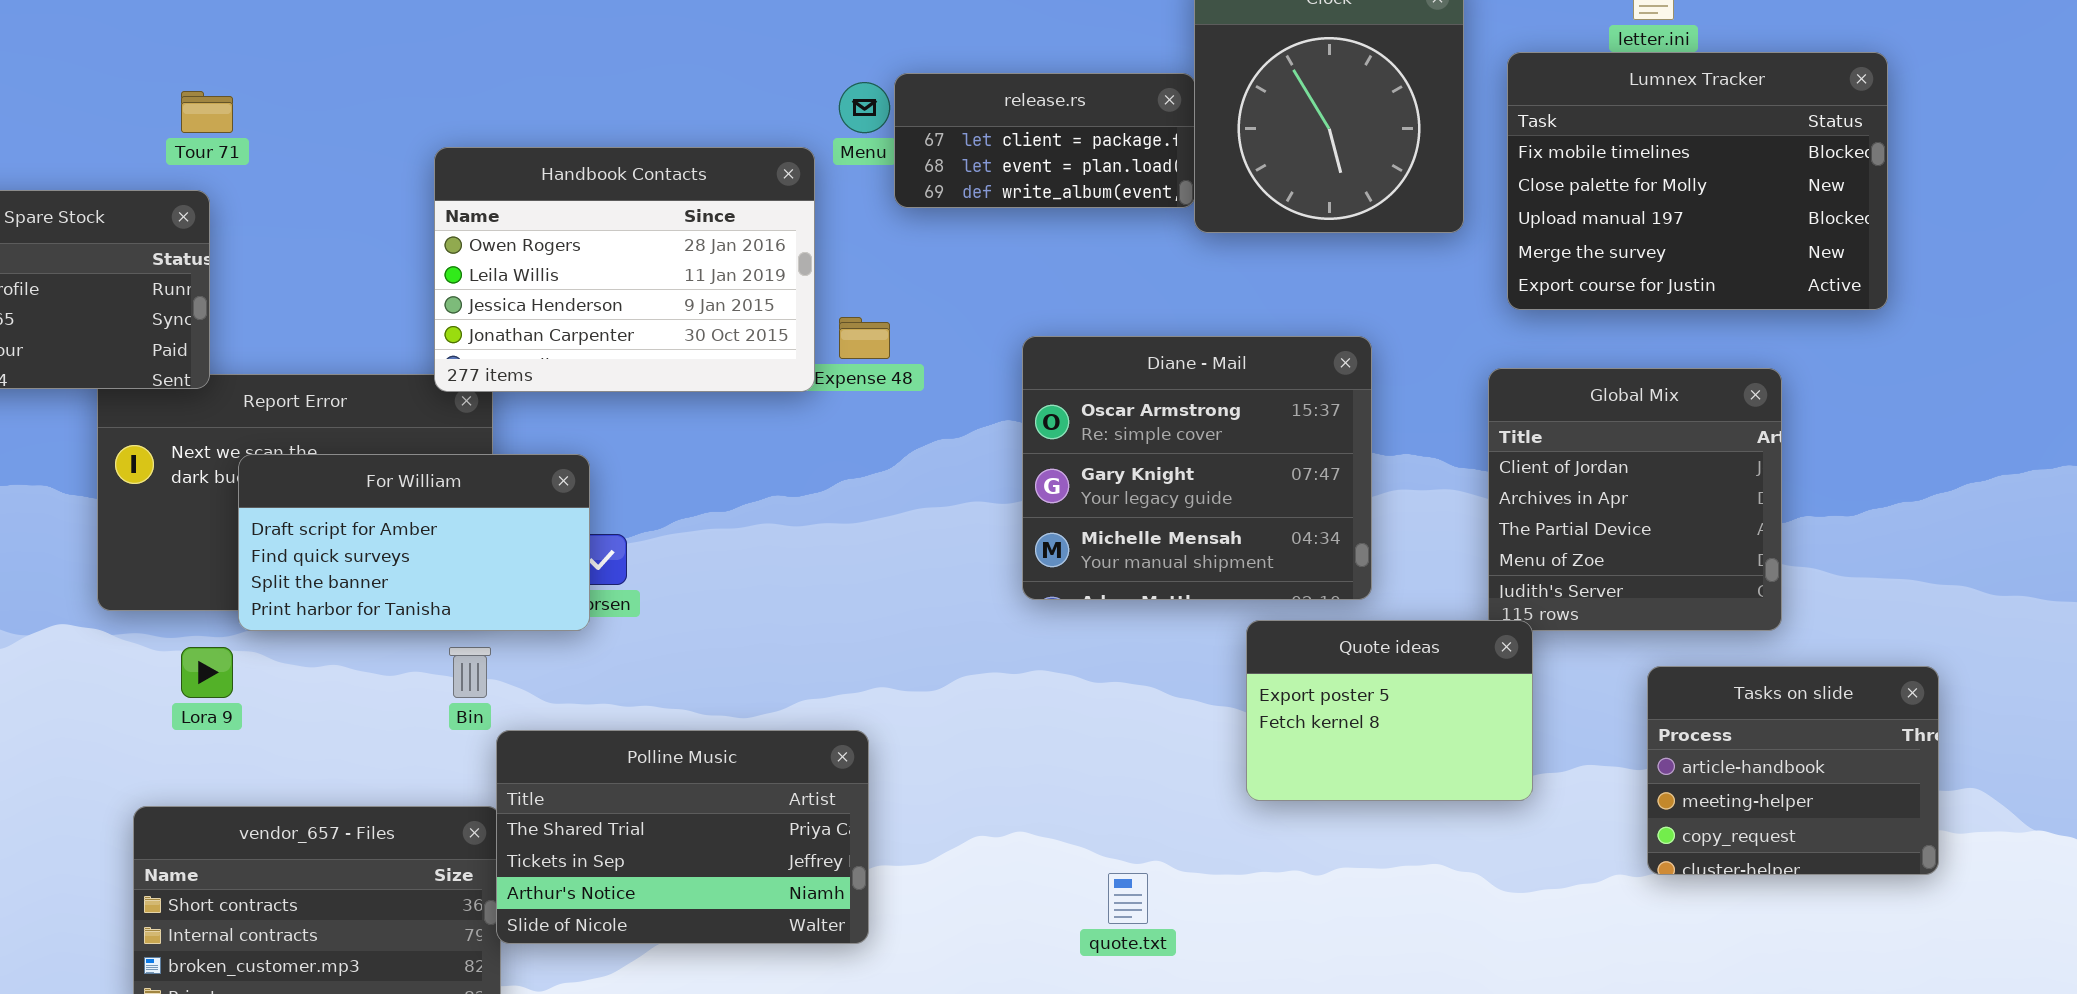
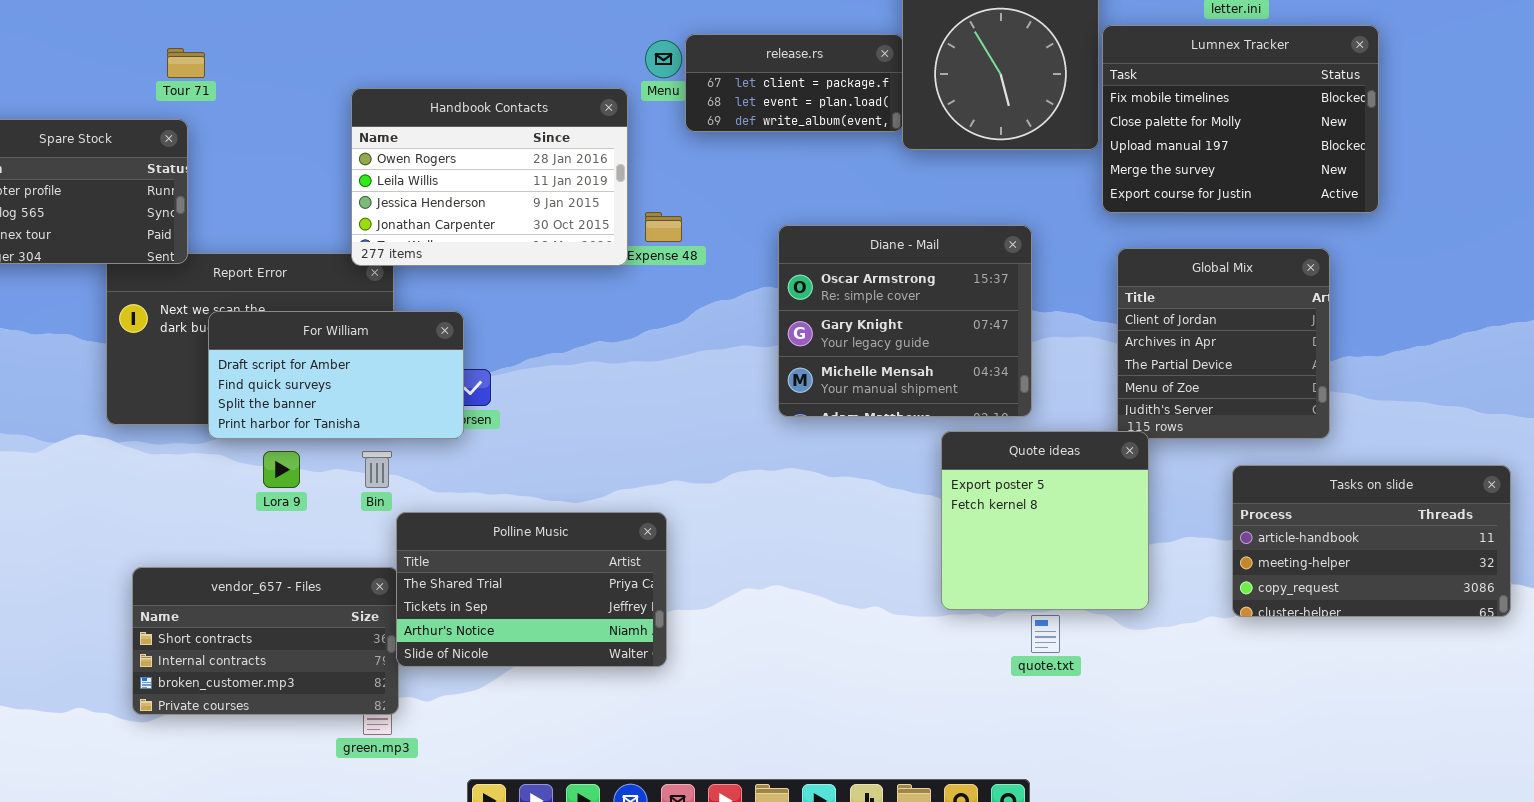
Lumnex Tracker: [1507,52,1888,310] -> [1102,25,1379,213], moved
Quote ideas: [1246,620,1533,801] -> [941,431,1149,610], resized
Lora 9: [181,647,233,698] -> [263,451,300,488], moved
Tasks on slide: [1647,666,1939,875] -> [1232,465,1511,617], resized
quote.txt: [1108,873,1148,924] -> [1031,615,1060,653], moved

